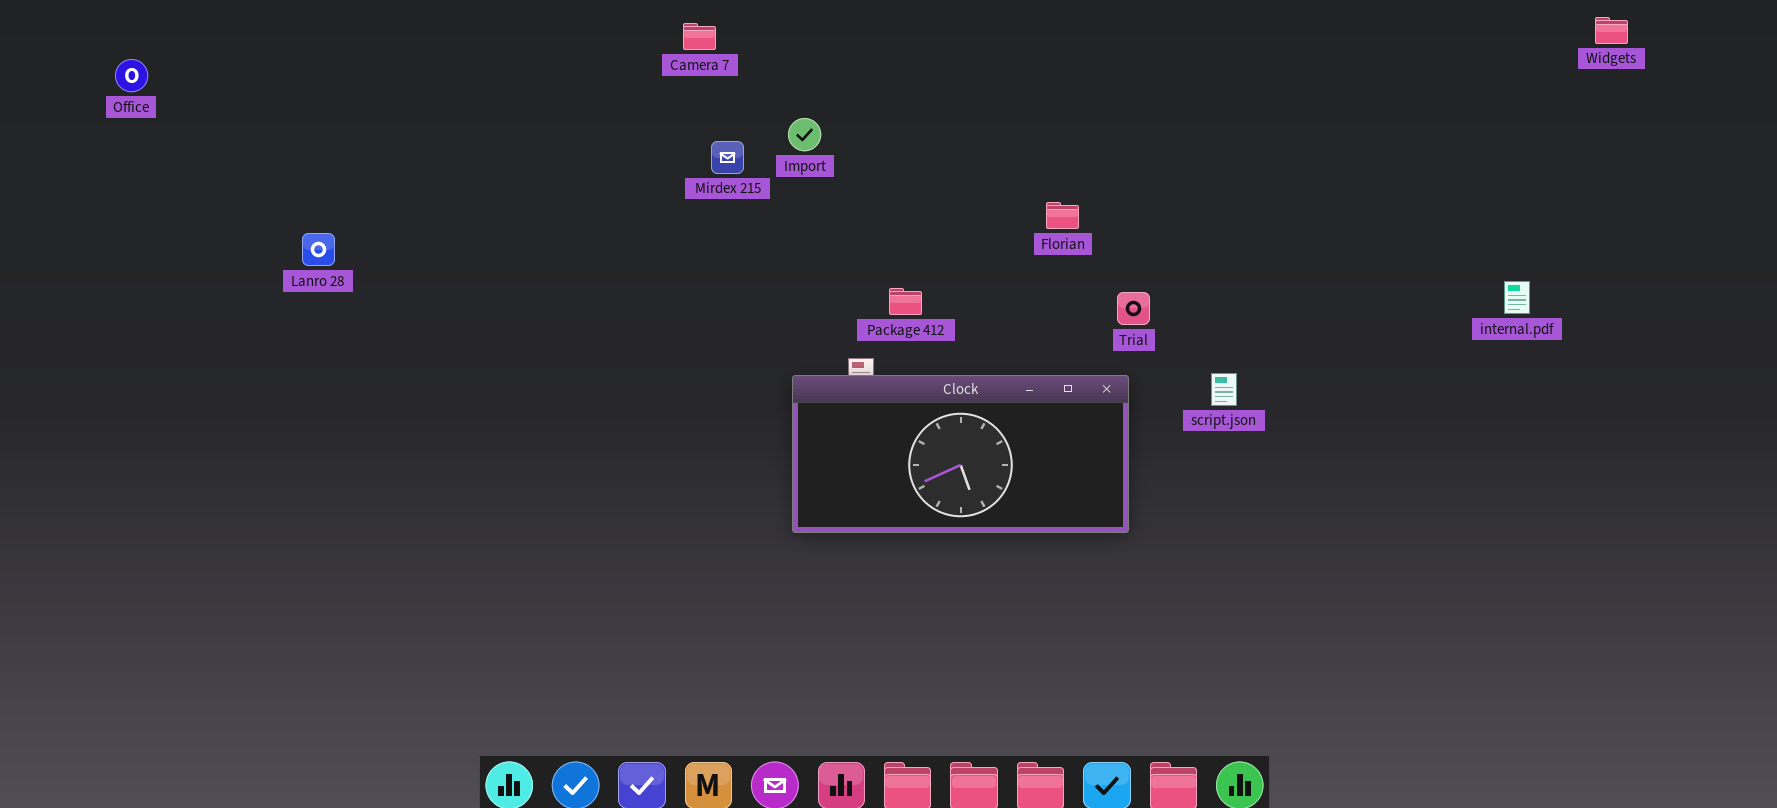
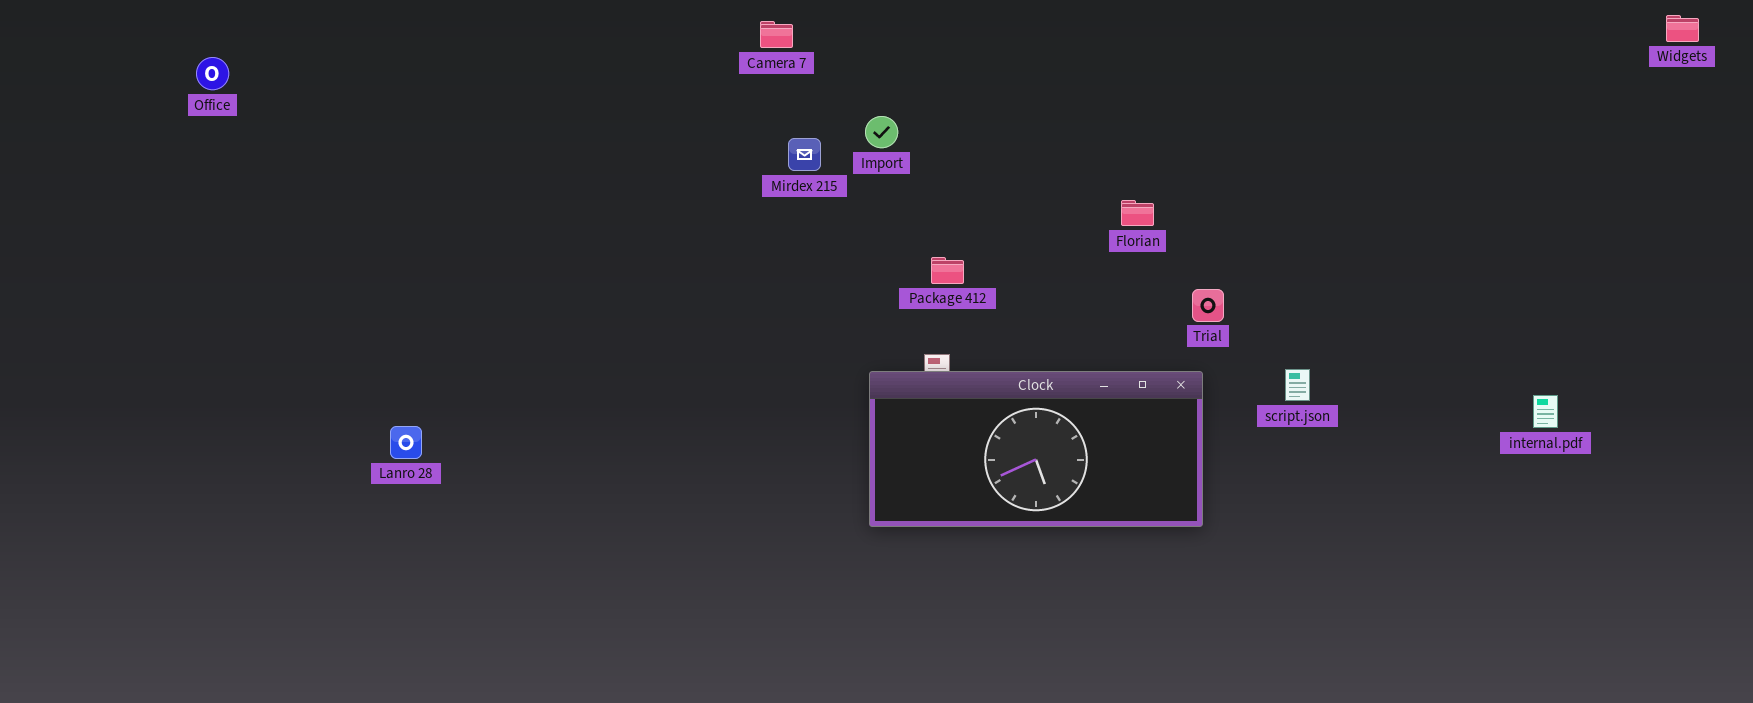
Lanro 28: [302,233,335,266] -> [390,426,422,459], moved
internal.pdf: [1504,281,1530,314] -> [1533,395,1558,428], moved
Package 412: [889,288,922,315] -> [931,257,964,284], moved

